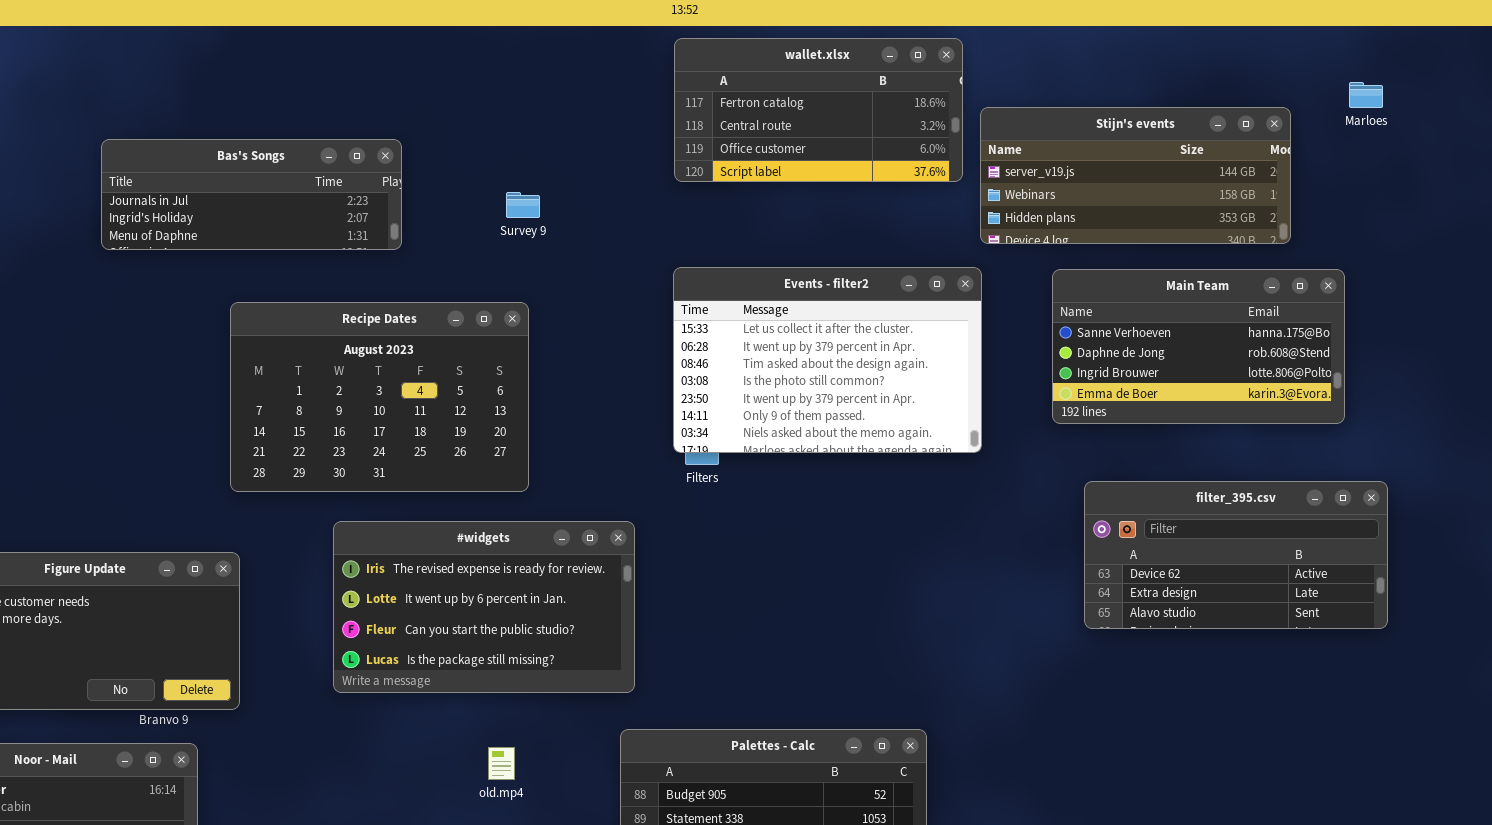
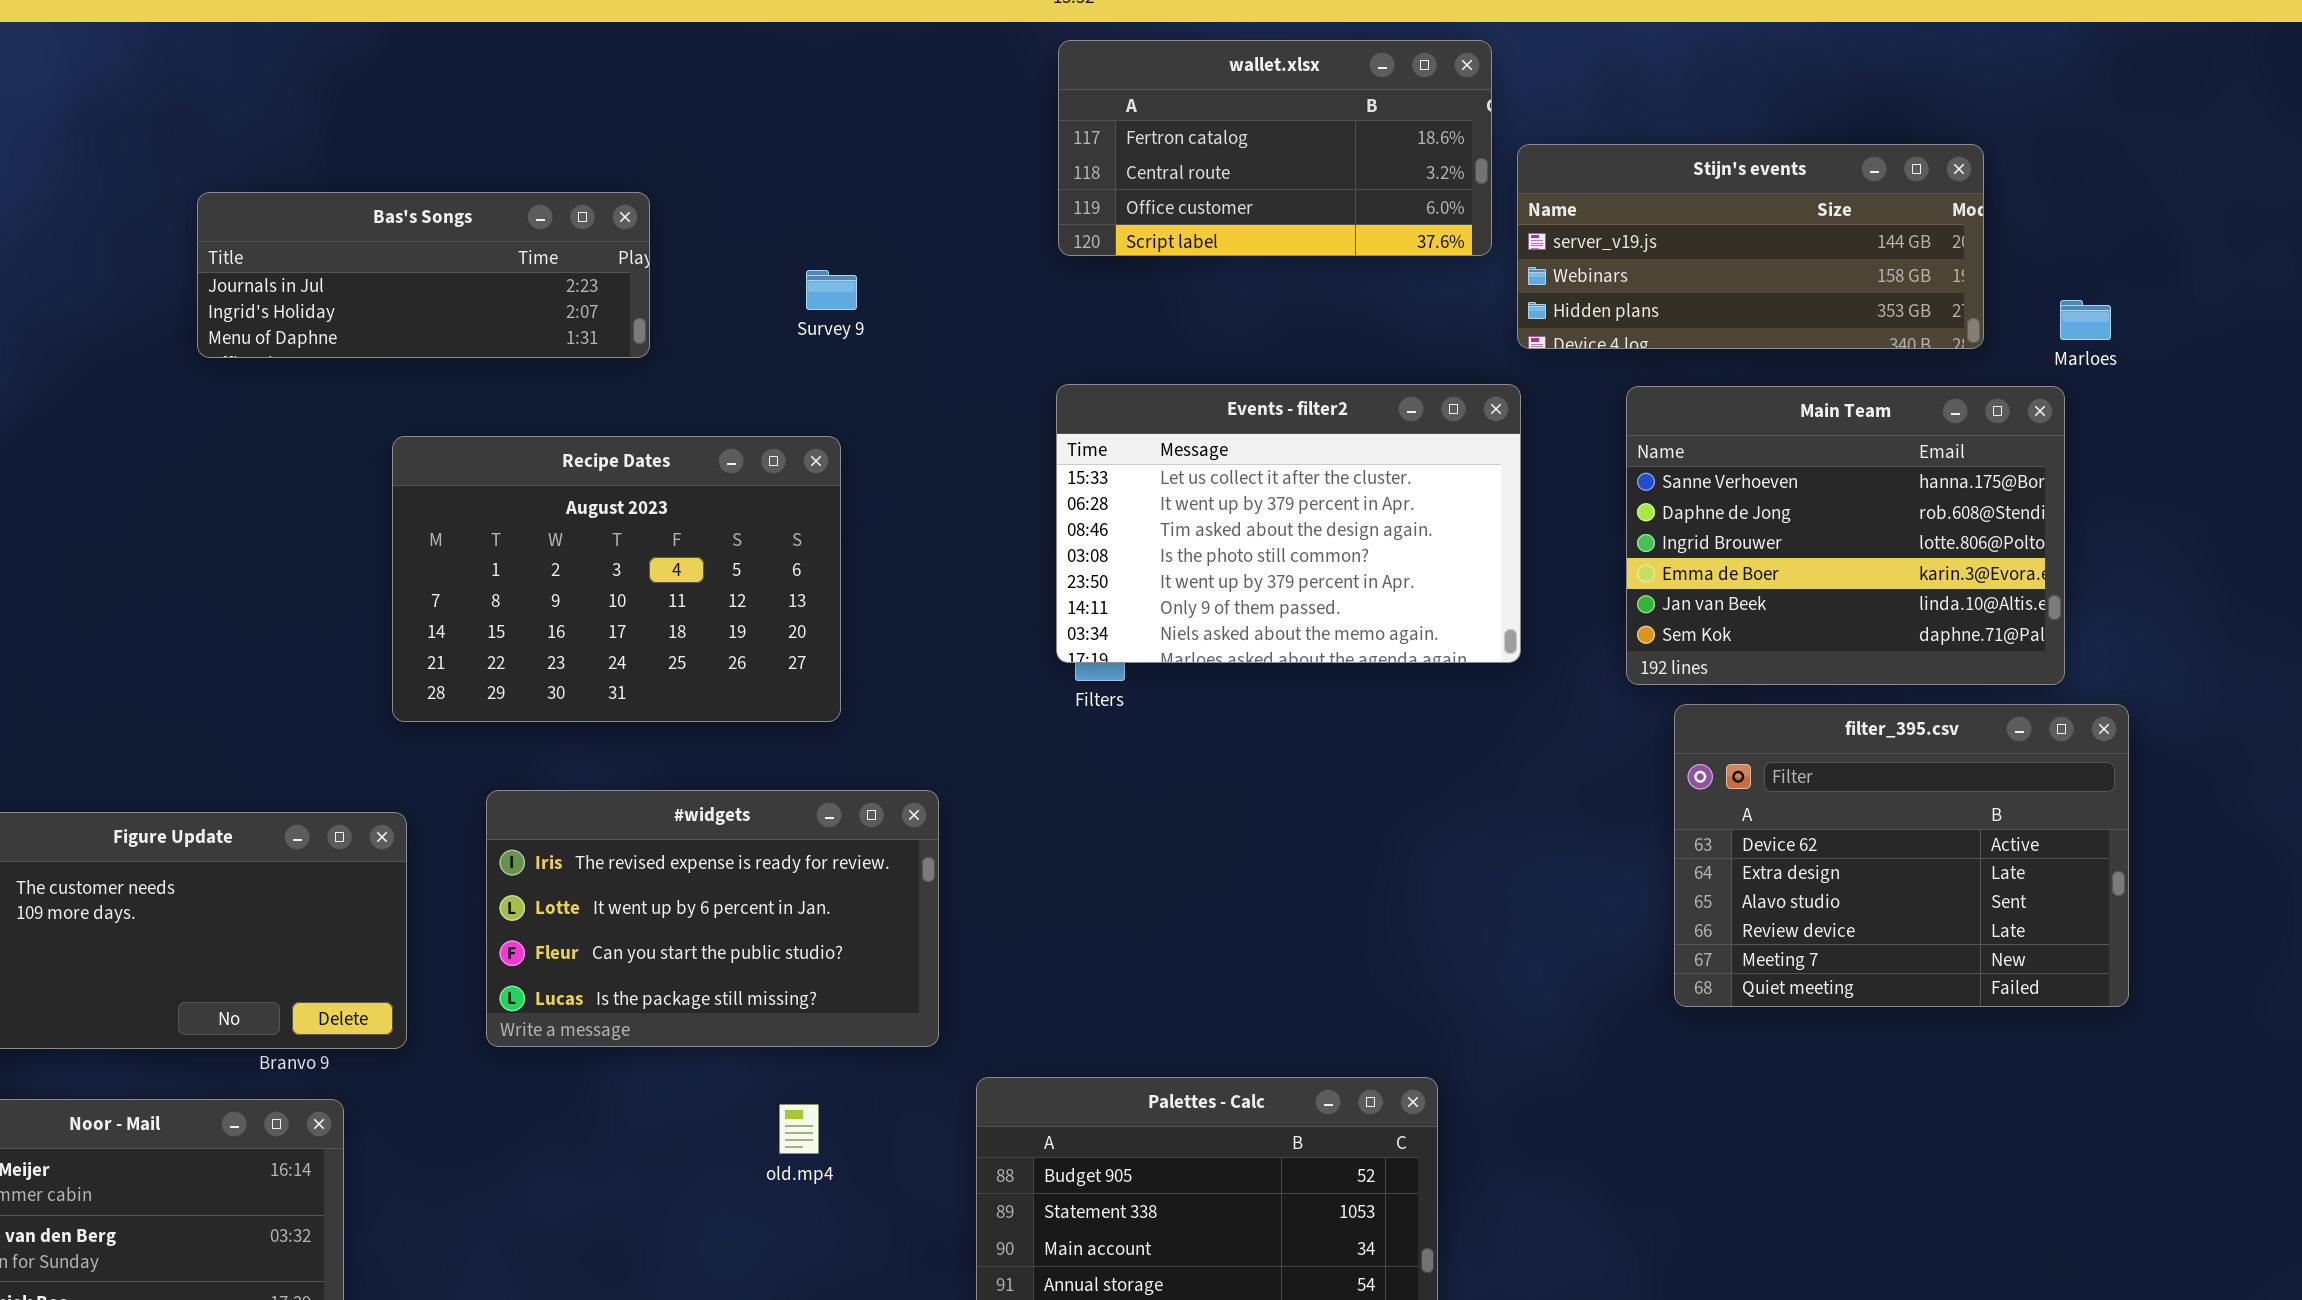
Marloes: [1349,82,1383,108] -> [2060,300,2111,340], moved
Main Team: [1052,269,1345,424] -> [1626,386,2065,685], resized
filter_395.csv: [1084,481,1388,629] -> [1674,704,2129,1007], resized
#widgets: [333,521,635,693] -> [486,790,939,1047], moved

